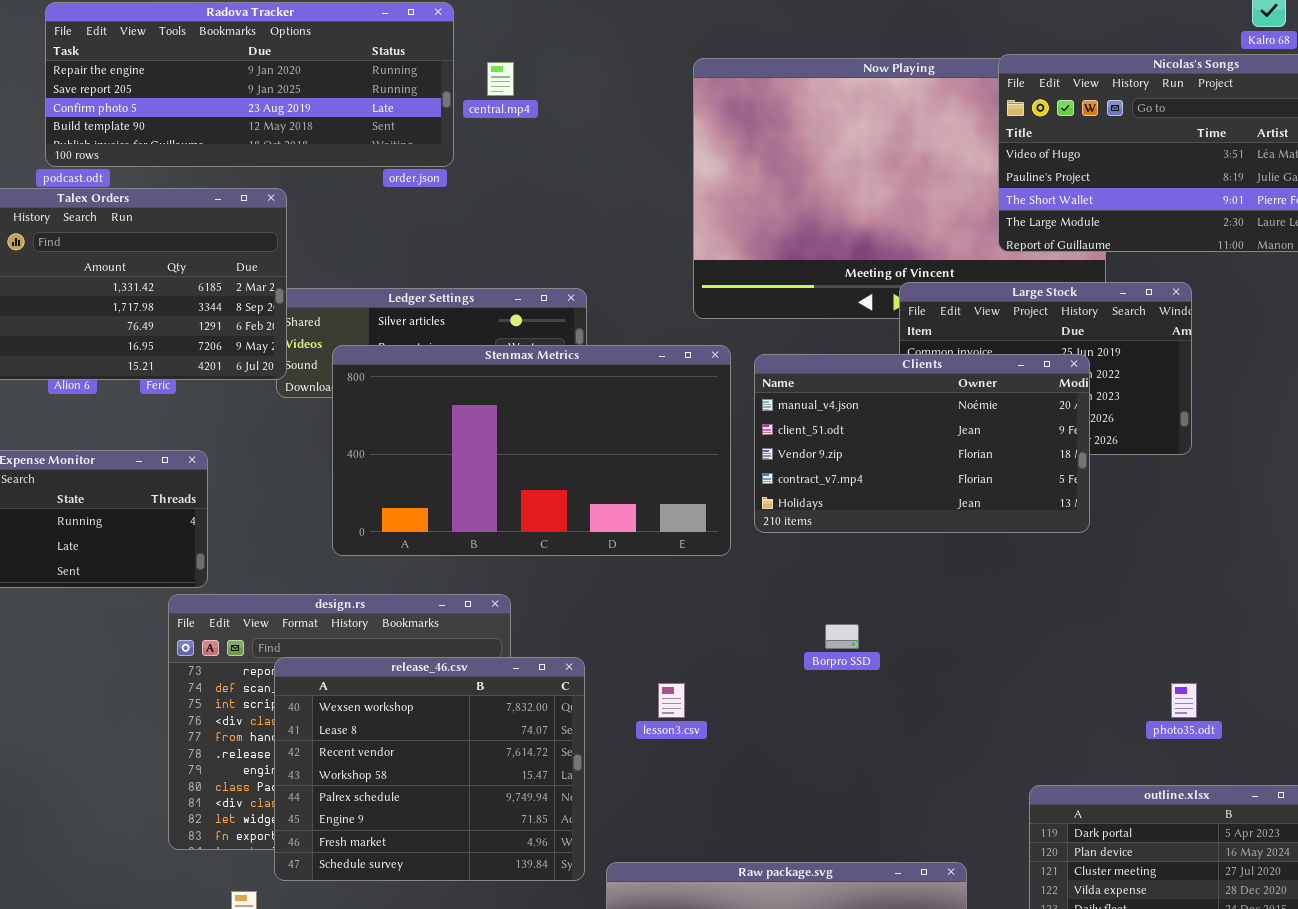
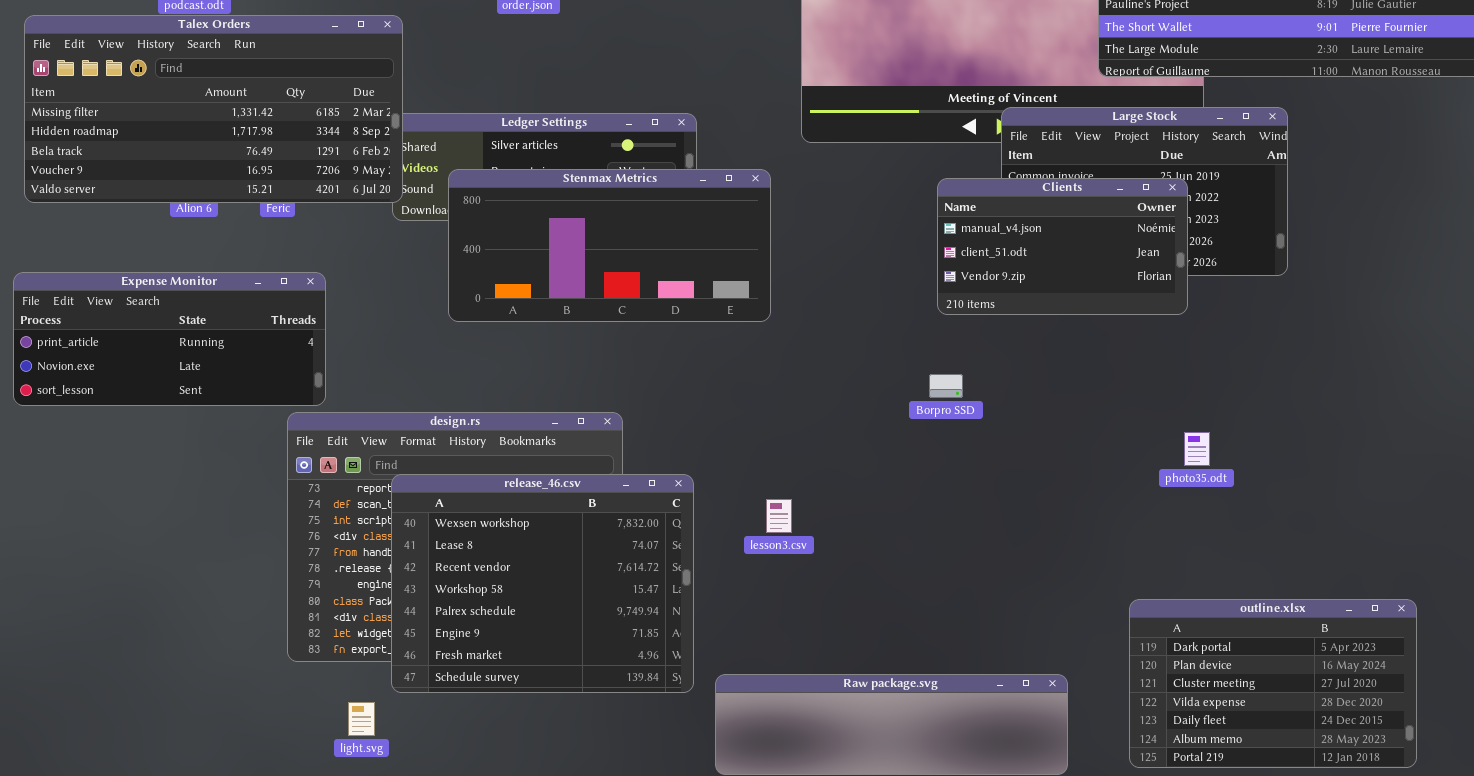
Stenmax Metrics: [332,345,731,556] -> [448,169,771,322], resized
Clients: [754,354,1090,533] -> [937,178,1188,315], resized
Borpro SSD: [825,624,859,649] -> [929,374,963,398], moved
photo35.odt: [1171,683,1197,718] -> [1184,432,1210,466], moved

